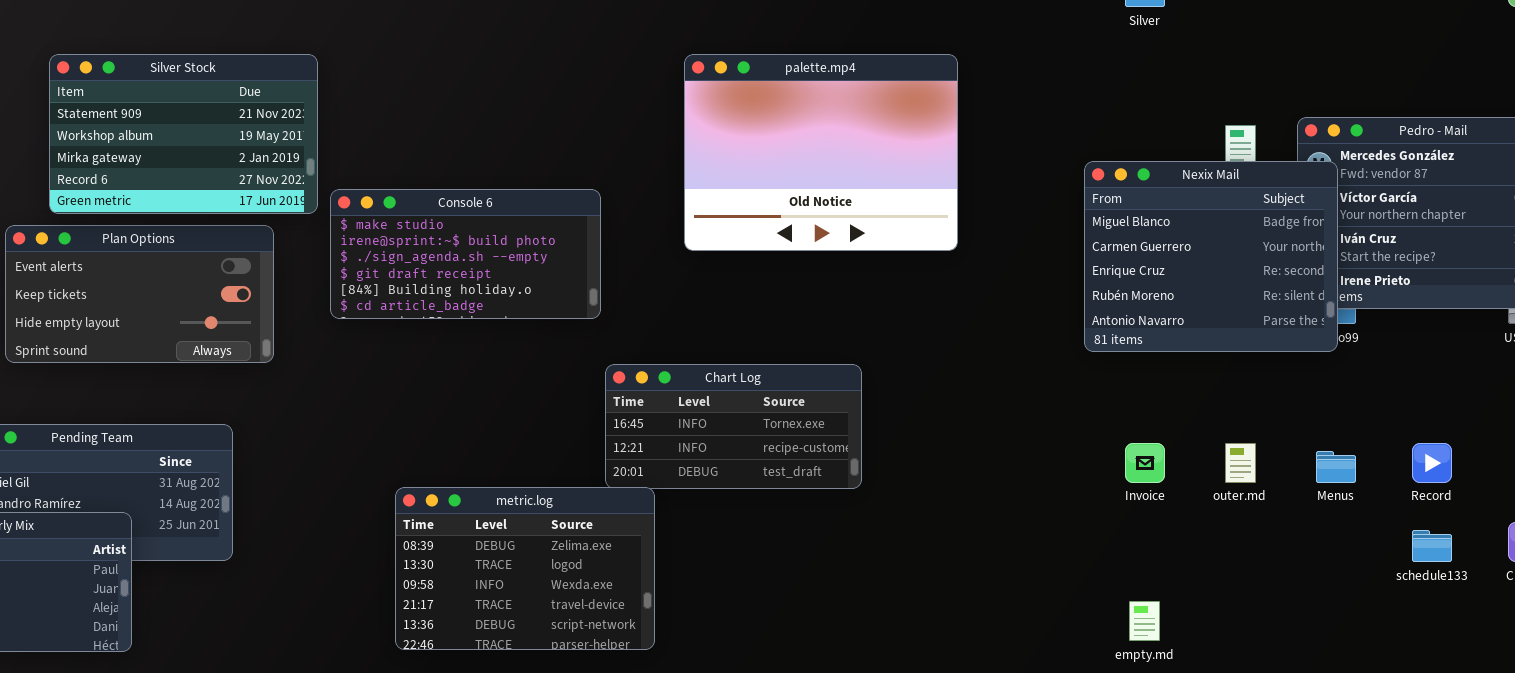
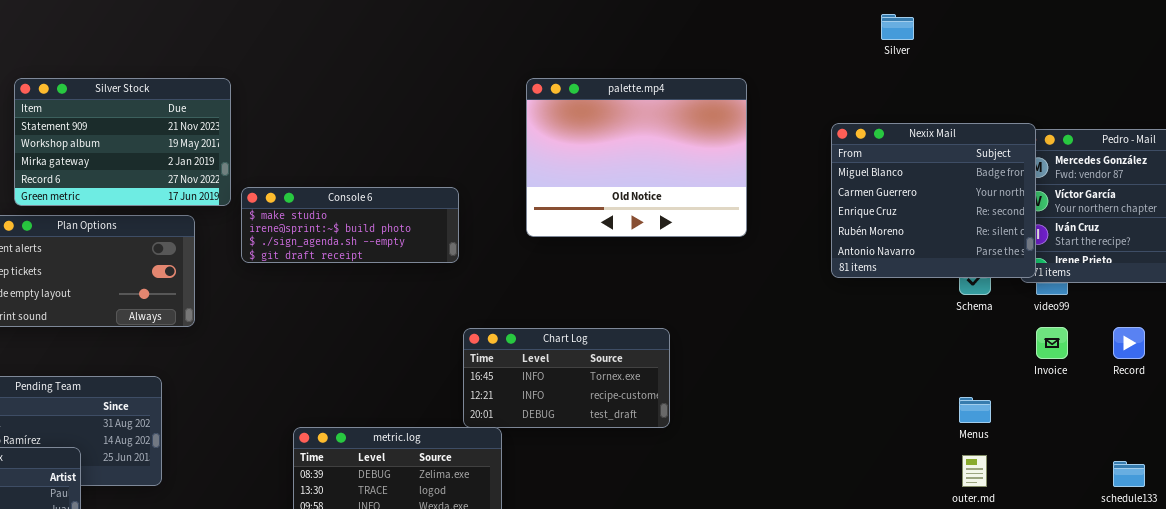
Nexix Mail: [1084,161,1338,352] -> [831,123,1036,278], moved
Console 6: [330,189,601,319] -> [241,187,459,263], resized
Invoice: [1125,443,1165,483] -> [1036,327,1068,359], moved
outer.md: [1225,443,1256,483] -> [962,455,987,487], moved
Record: [1412,443,1452,483] -> [1113,327,1145,359], moved
Menus: [1316,451,1356,483] -> [959,397,991,423], moved

